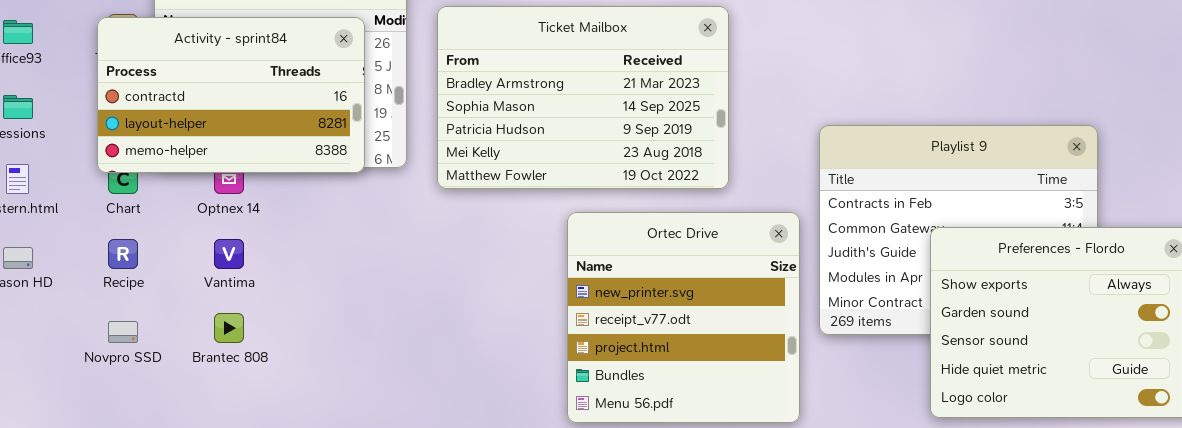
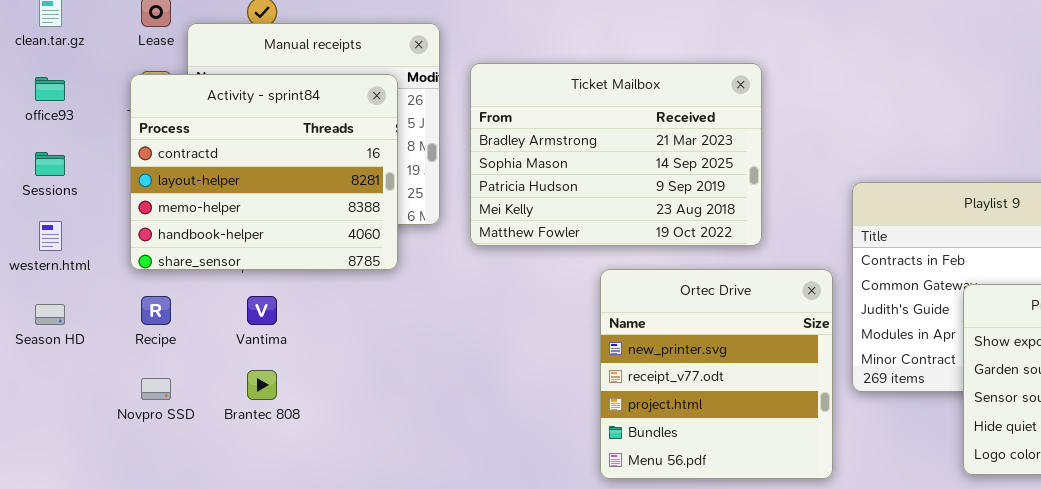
Activity - sprint84: [97,17,365,173] -> [130,74,398,270], resized

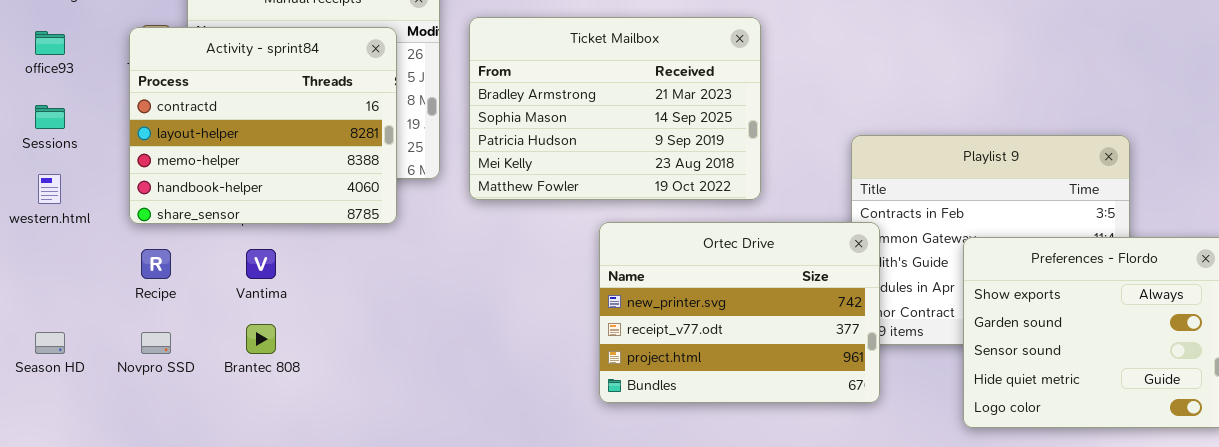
Ortec Drive: [600,269,833,479] -> [599,222,880,403], resized
Season HD: [35,304,65,325] -> [35,332,65,354], moved

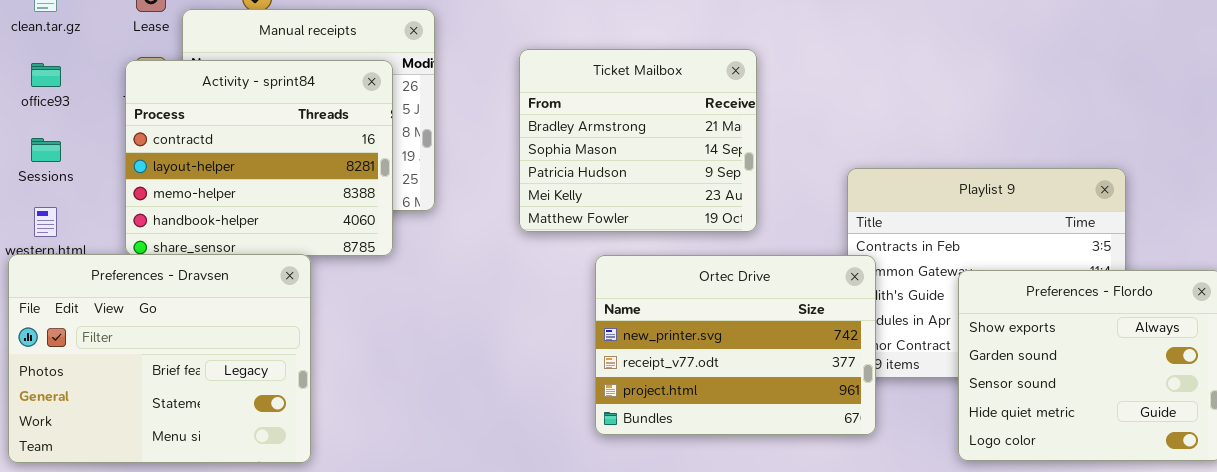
Ticket Mailbox: [469,17,761,200] -> [519,49,757,232], resized
Preferences - Dravsen: none -> [8,254,311,463], opened

